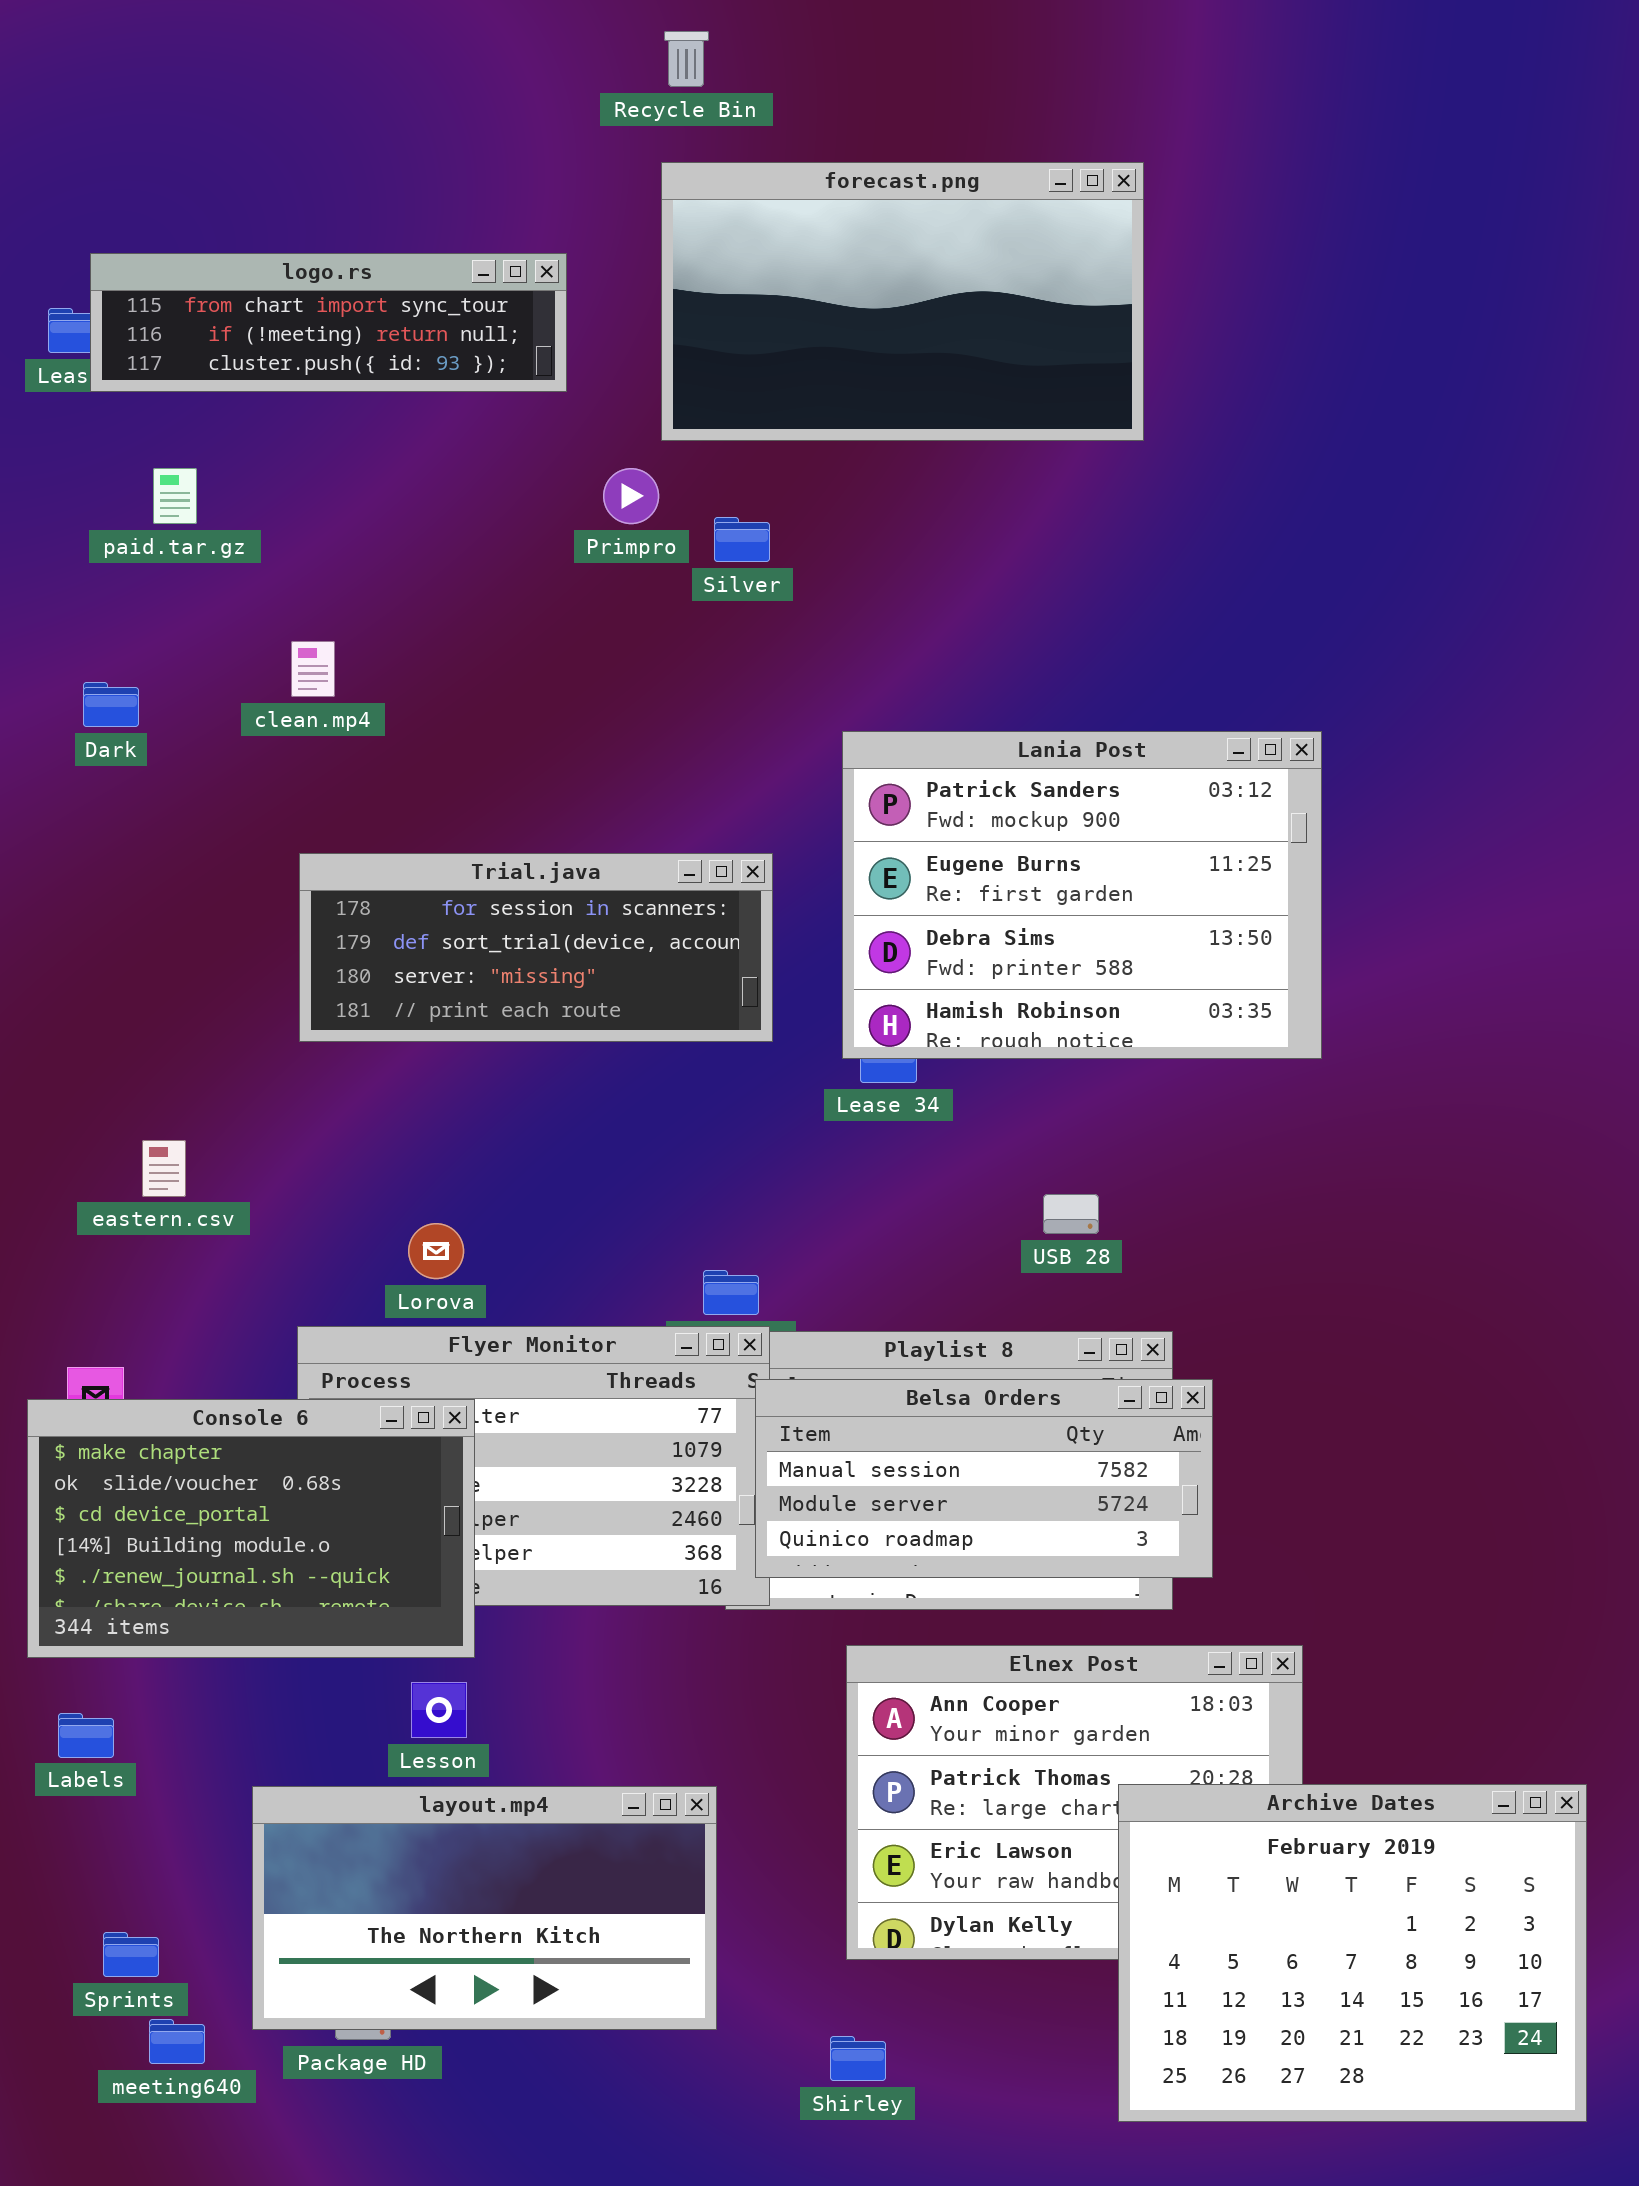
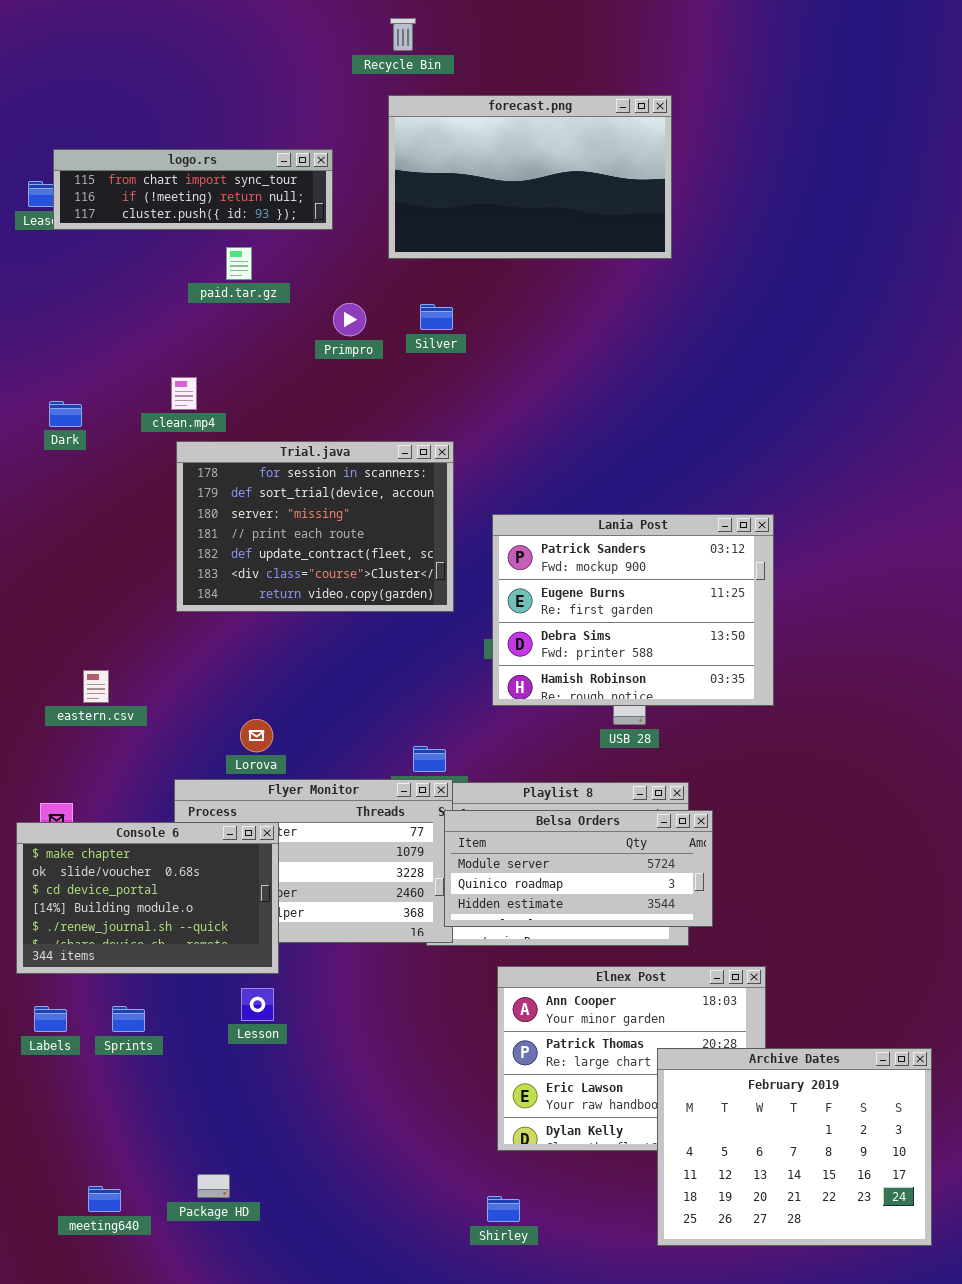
paid.tar.gz: [153,468,197,524] -> [226,247,252,280], moved
Primpro: [603,468,659,524] -> [333,303,366,336], moved
Lania Post: [842,731,1322,1059] -> [492,514,774,706], moved
Trial.java: [299,853,773,1042] -> [176,441,454,612], resized
Belsa Orders: [755,1379,1213,1578] -> [444,810,713,927], scrolled down 1 row
layout.mp4: [252,1786,717,2030] -> none, closed
Sprints: [103,1932,159,1977] -> [112,1006,145,1032], moved

